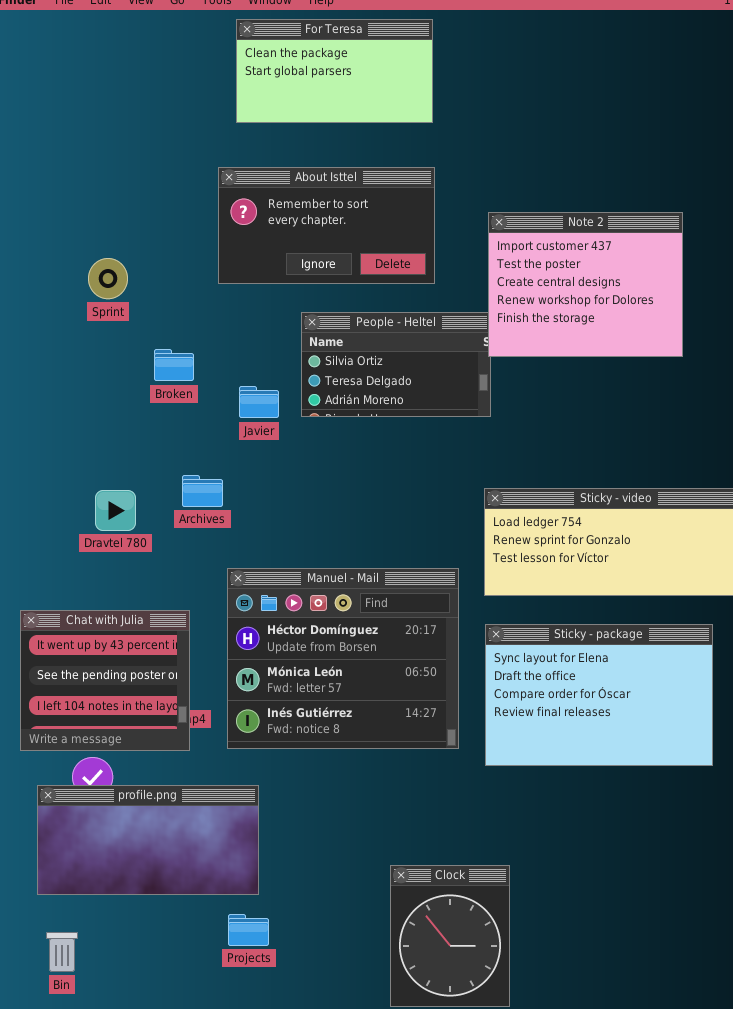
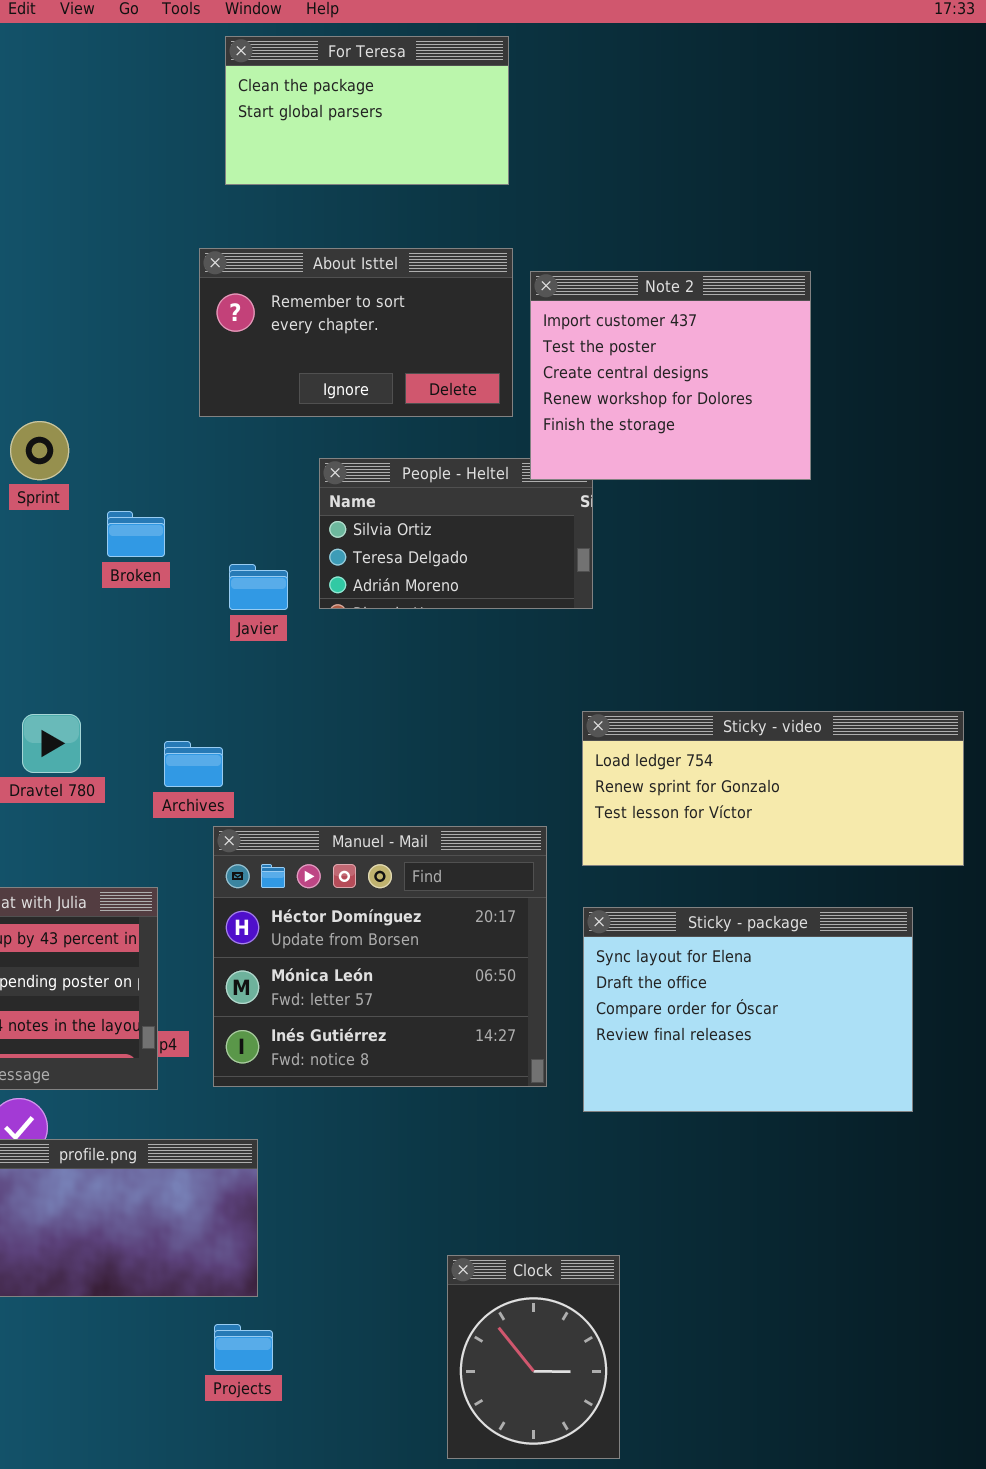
Note 2: [488,212,683,357] -> [530,271,811,480], moved
Sprint: [88,258,128,299] -> [10,421,69,480], moved
Archives: [182,475,223,507] -> [164,741,223,787], moved

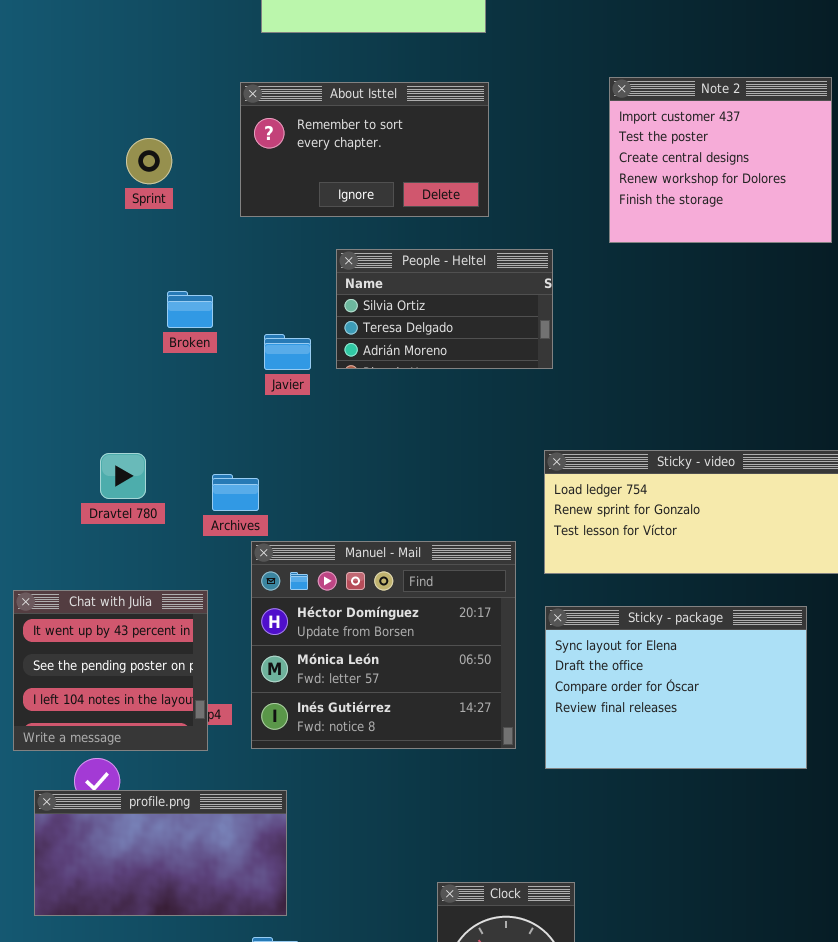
Note 2: [530,271,811,480] -> [609,77,832,243], moved
Sprint: [10,421,69,480] -> [126,138,172,184], moved

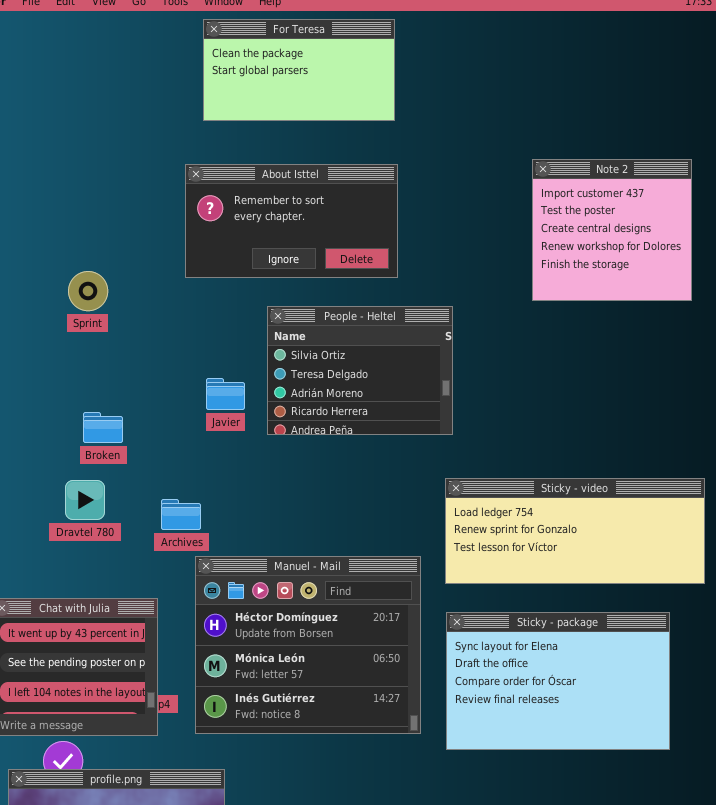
Note 2: [609,77,832,243] -> [532,159,692,301], resized
Sprint: [126,138,172,184] -> [68,271,108,311], moved
People - Heltel: [336,249,553,369] -> [267,306,453,435], resized
Broken: [167,291,213,328] -> [83,412,123,443], moved

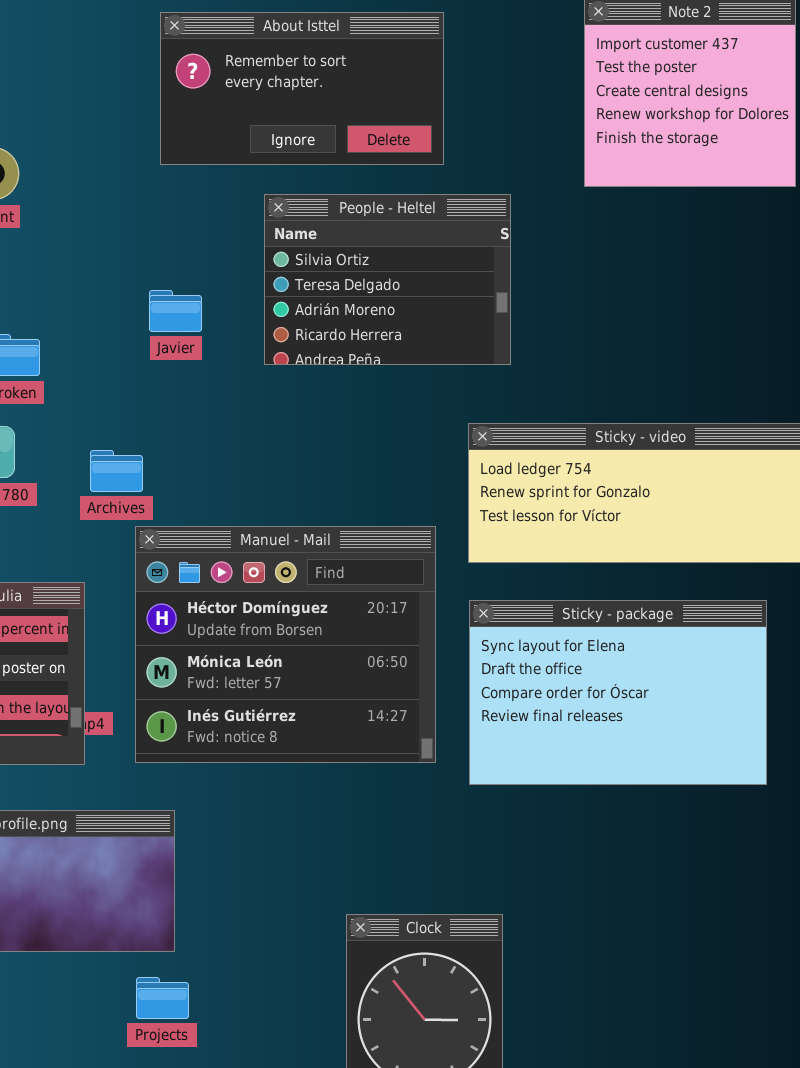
About Isttel: [185,164,398,278] -> [160,12,444,165], moved
People - Heltel: [267,306,453,435] -> [264,194,511,365], moved

